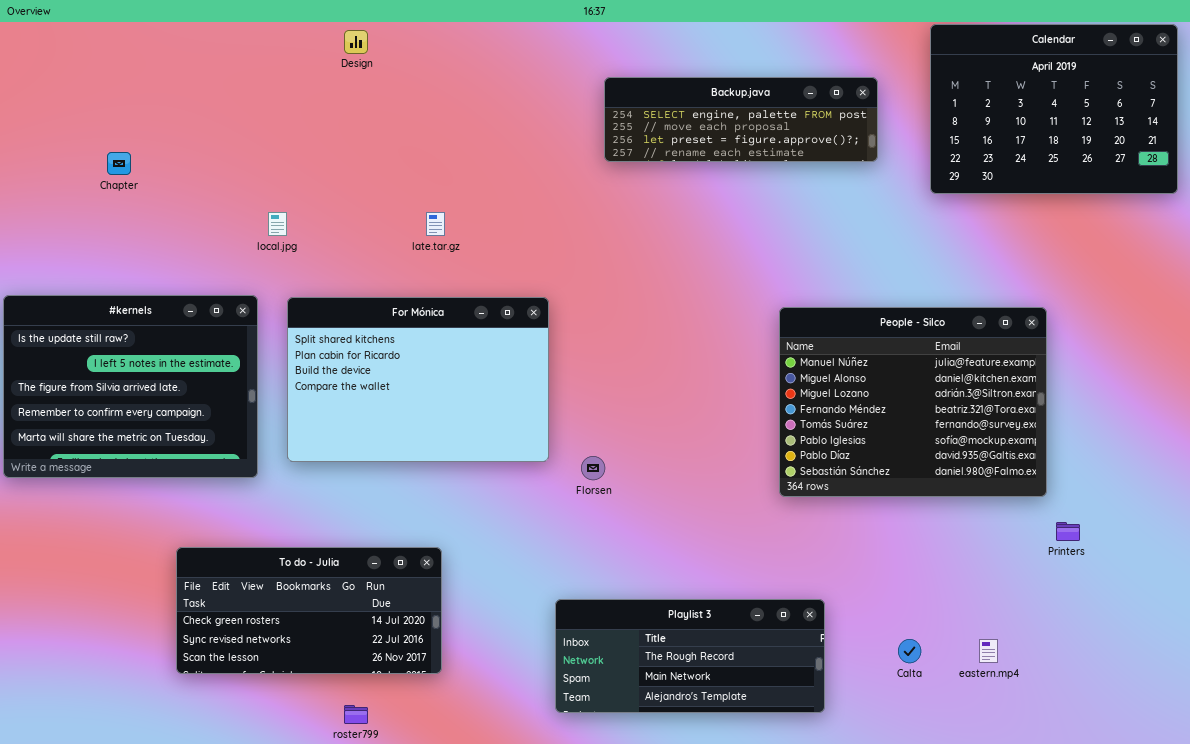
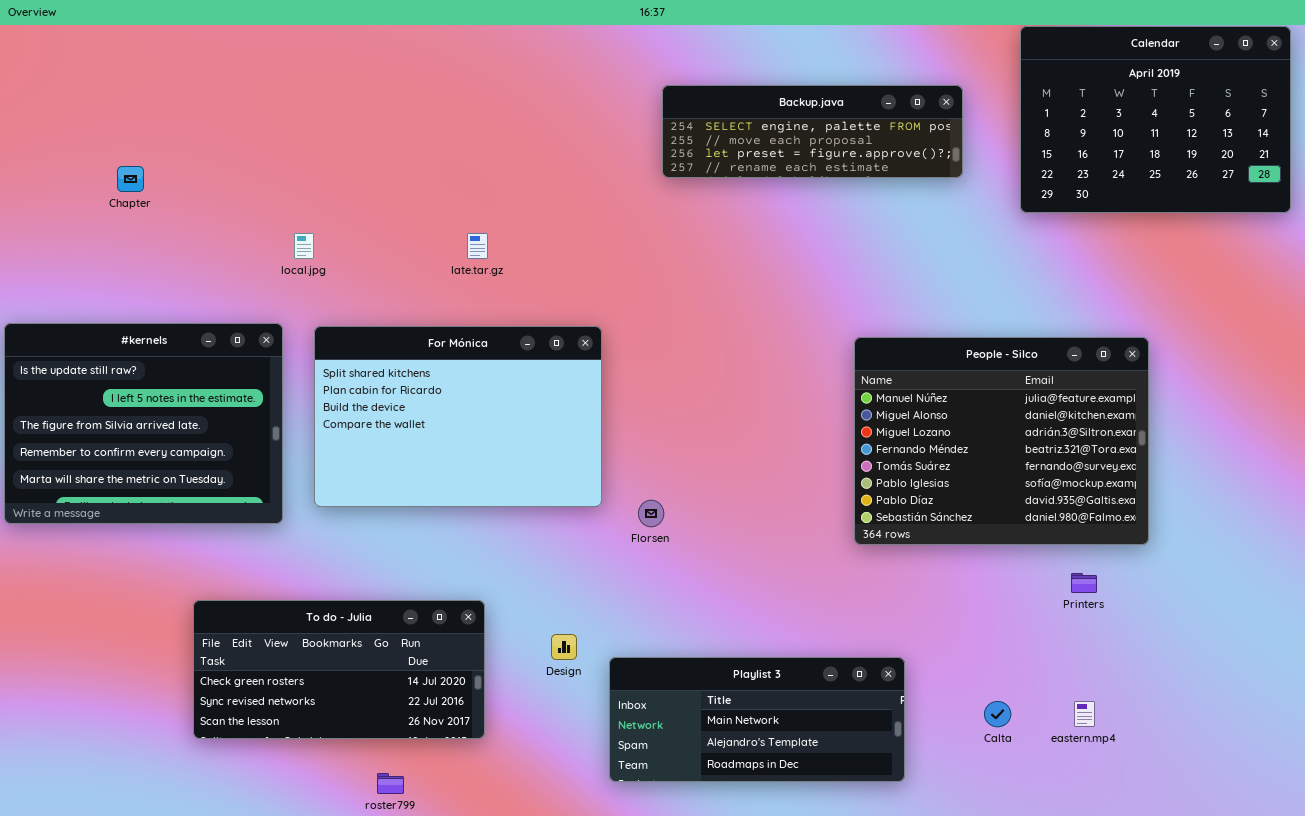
Design: [344,30,368,54] -> [551,634,577,660], moved
Printers: [1056,522,1080,541] -> [1071,573,1097,593], moved
Playlist 3: [555,599,825,713] -> [609,657,905,782], scrolled down 1 row

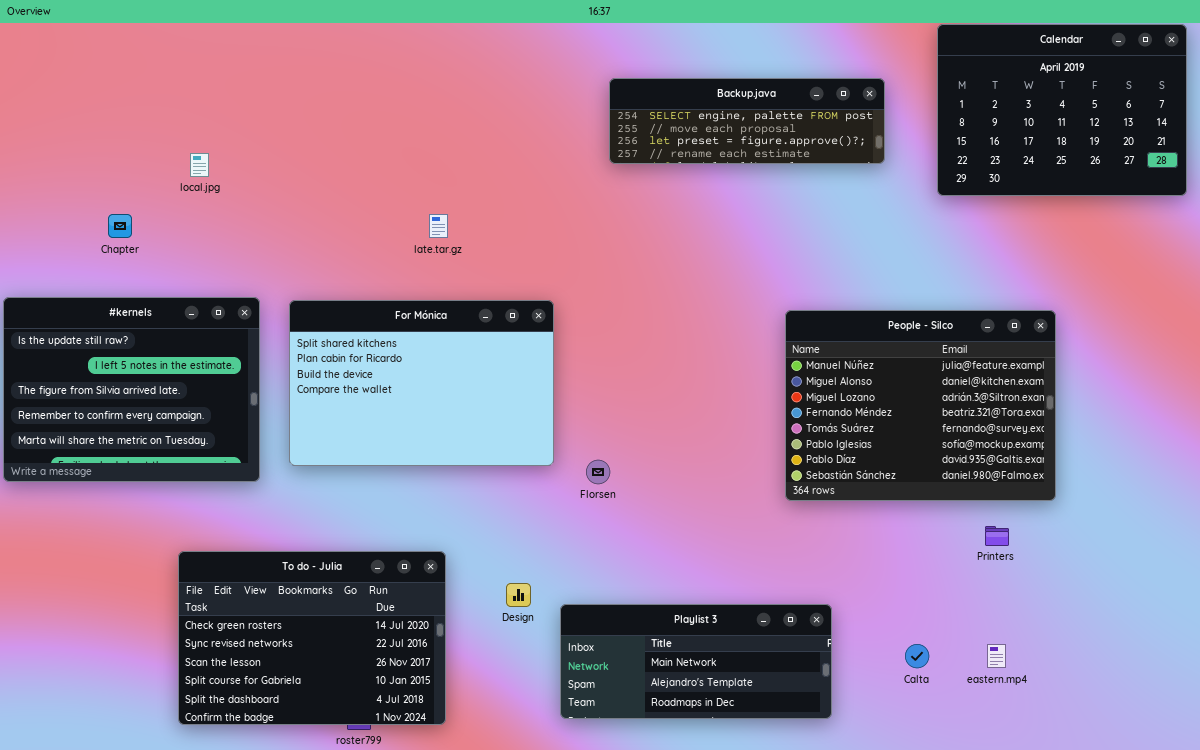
Chapter: [117,166,144,192] -> [108,214,132,238], moved
local.jpg: [294,233,314,259] -> [190,153,209,177], moved
To do - Julia: [193,600,485,739] -> [178,551,446,725], resized

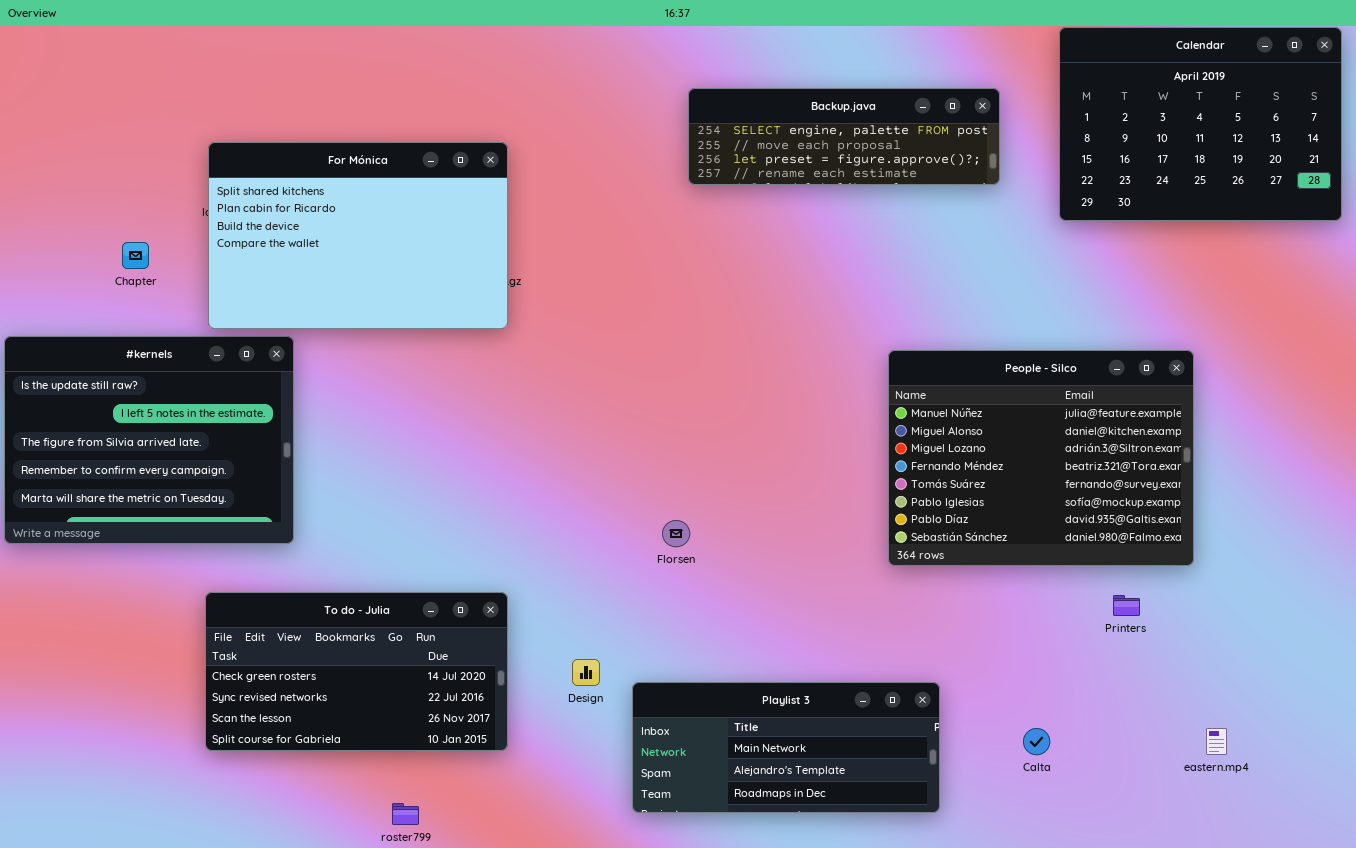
For Mónica: [289,300,554,466] -> [208,142,508,329], moved
To do - Julia: [178,551,446,725] -> [205,592,508,751], moved, resized
eastern.mp4: [987,644,1006,668] -> [1206,728,1227,755], moved

